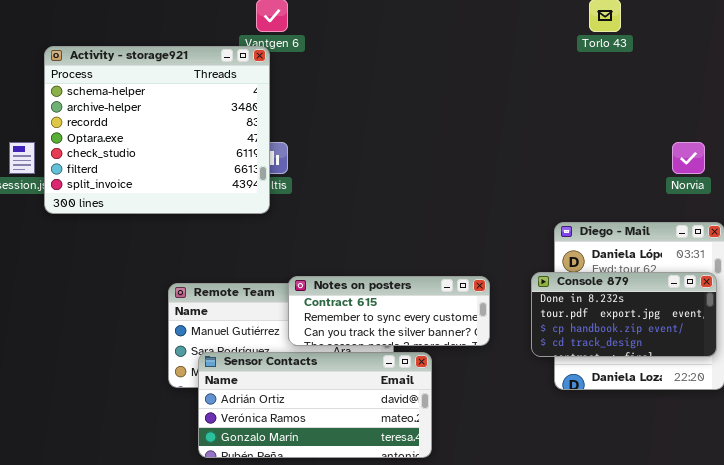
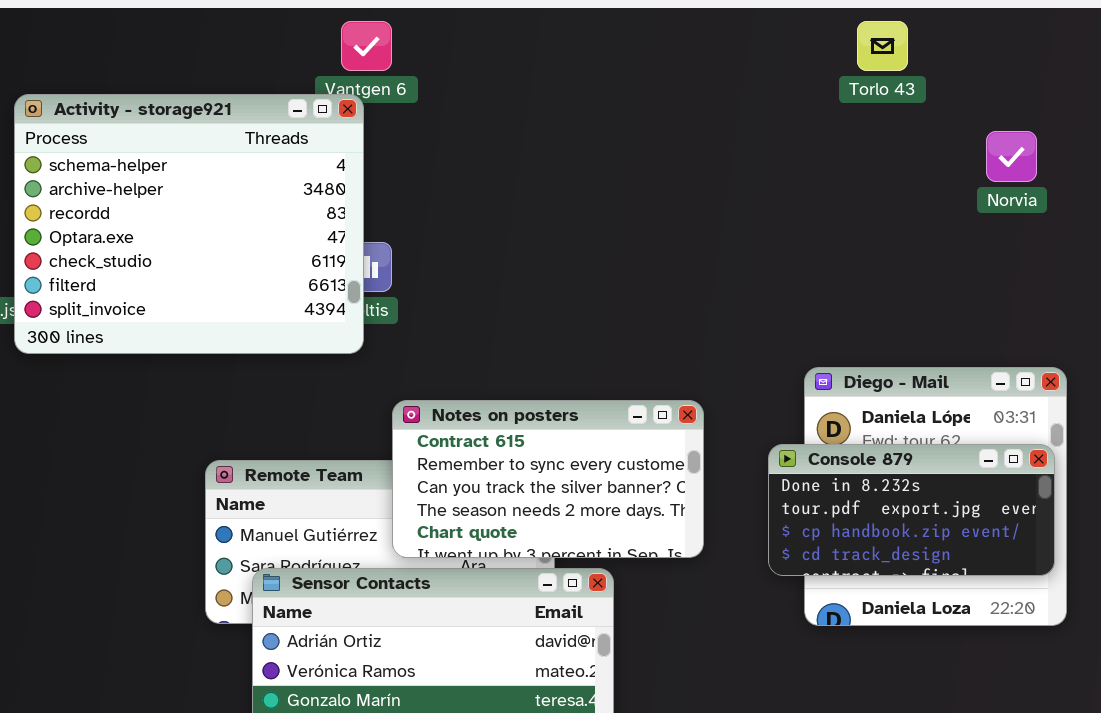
Norvia: [672,142,705,174] -> [986,131,1037,182], moved
Notes on posters: [288,276,490,346] -> [392,400,704,558], resized

